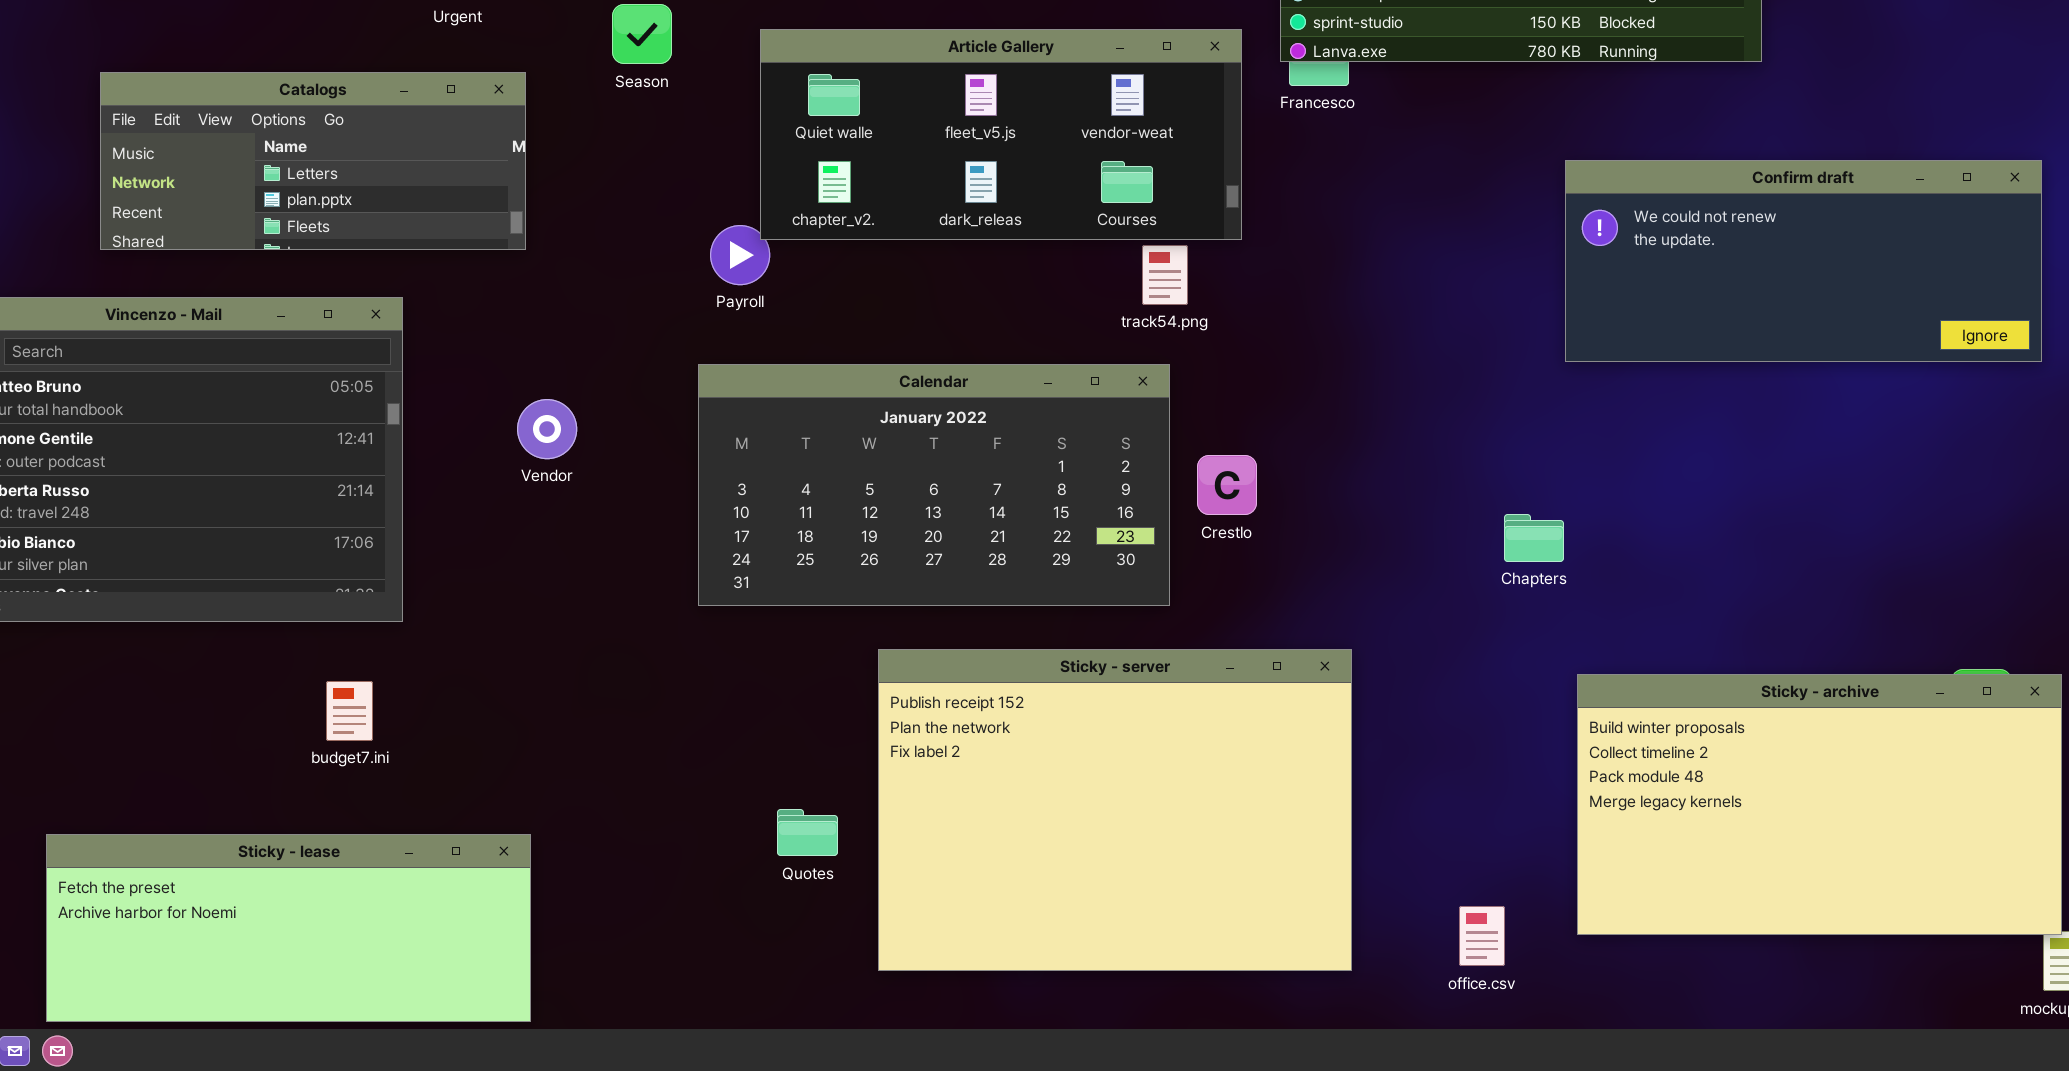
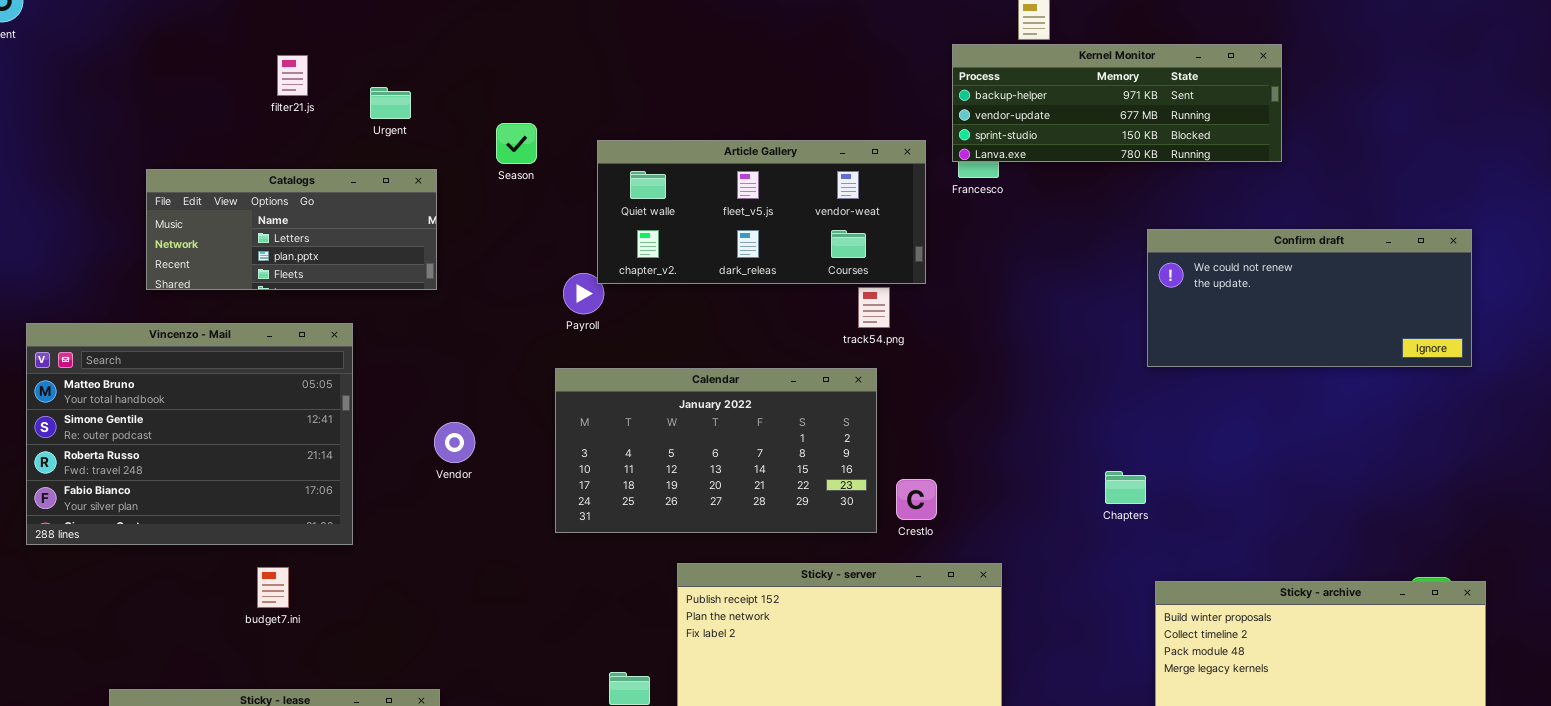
Vendor: [517,399,577,459] -> [434,422,475,463], moved
Crestlo: [1197,455,1257,515] -> [896,479,937,520], moved
budget7.ini: [326,681,373,741] -> [257,567,289,608], moved

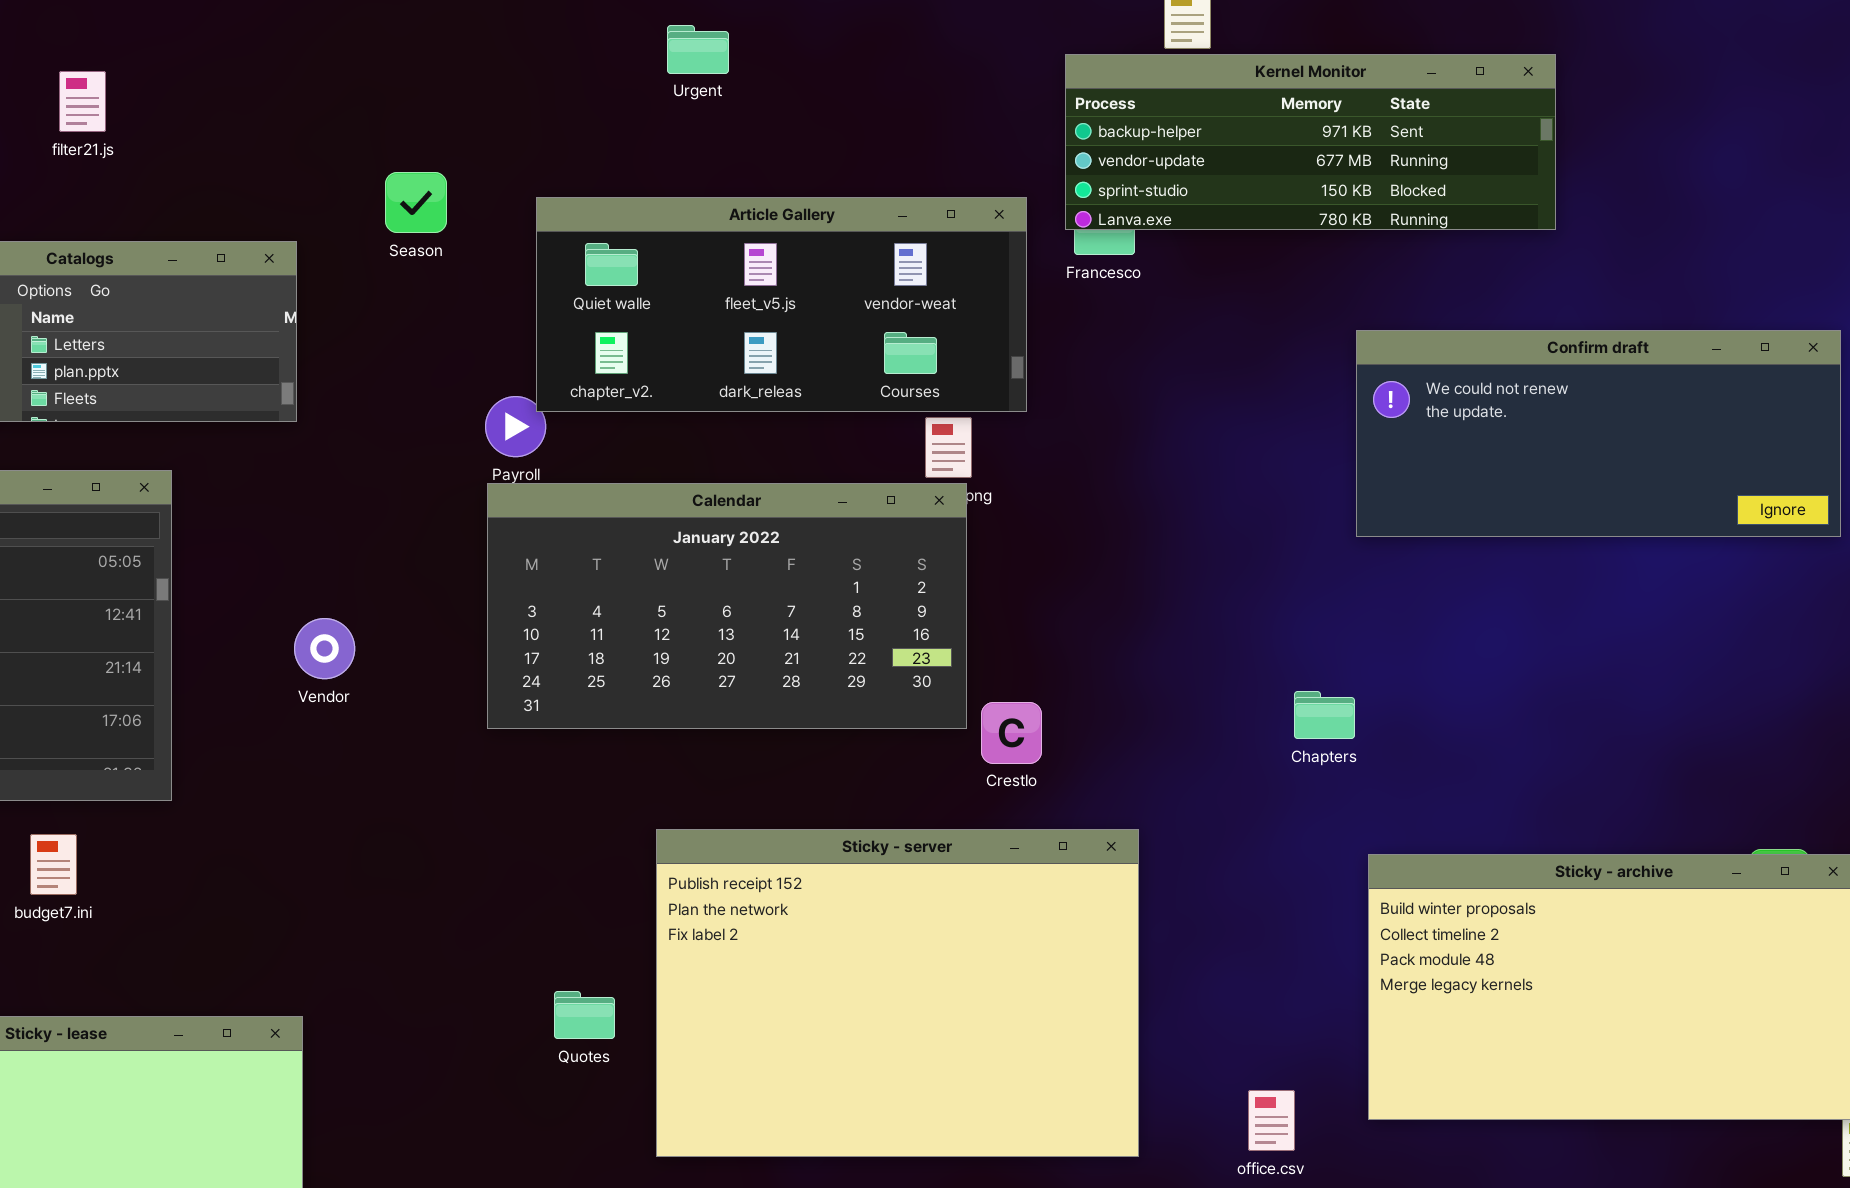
Urgent: [370,87,411,119] -> [667,25,729,74], moved
Calendar: [555,368,877,533] -> [487,483,967,729], moved

